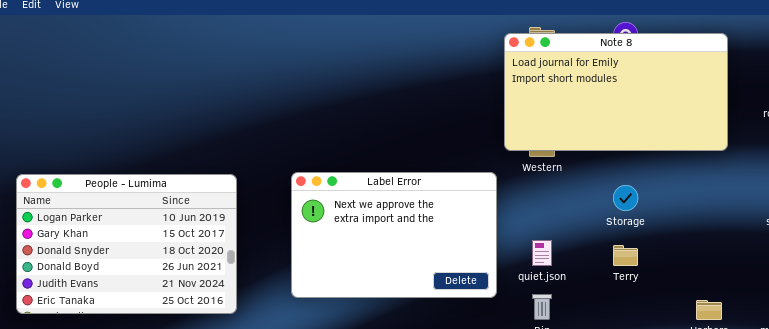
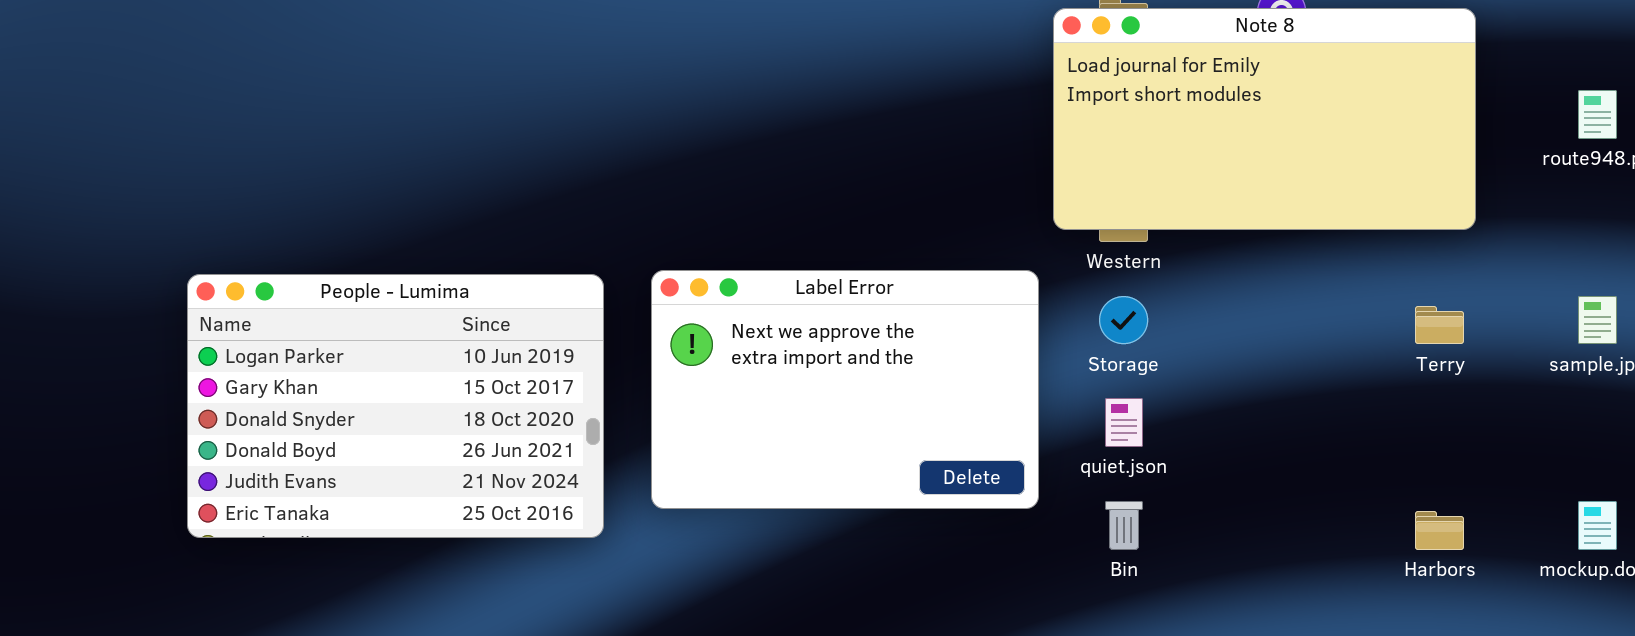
People - Lumima: [16,174,237,314] -> [187,274,604,538], moved
Storage: [613,185,638,211] -> [1099,296,1148,344], moved
Terry: [613,245,638,266] -> [1415,306,1464,344], moved

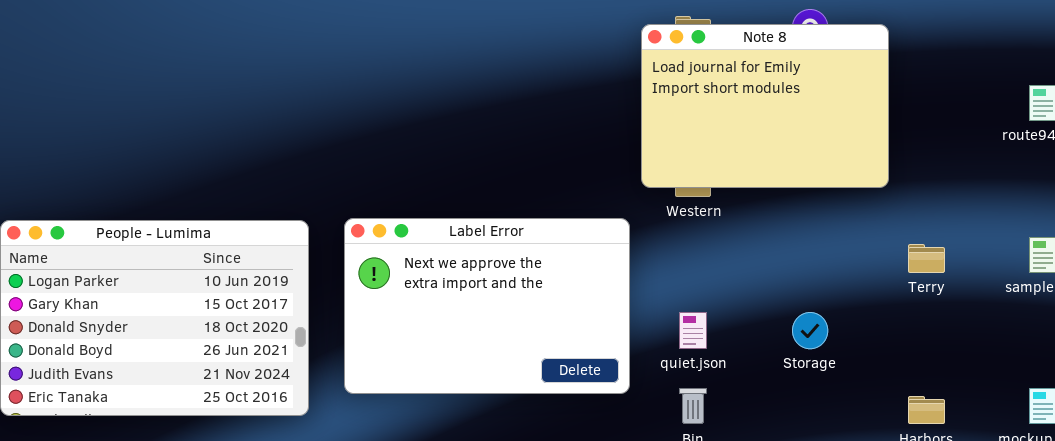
Note 8: [1053,8,1476,230] -> [641,24,889,188], resized
Storage: [1099,296,1148,344] -> [792,312,828,349], moved

